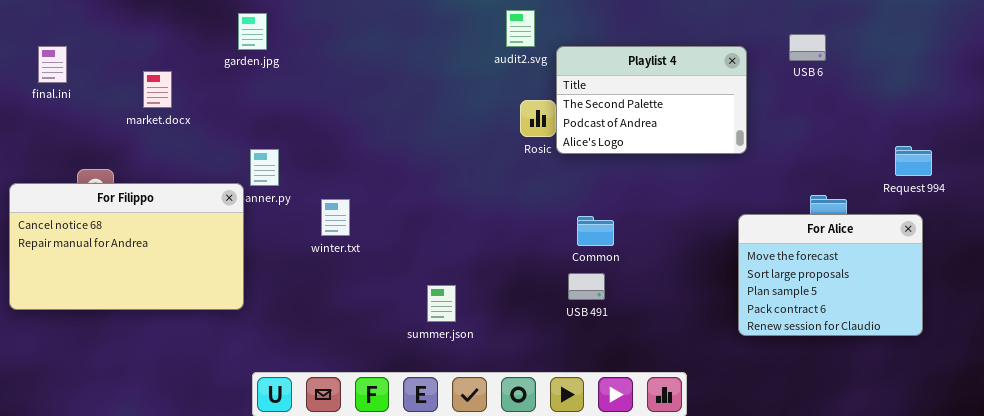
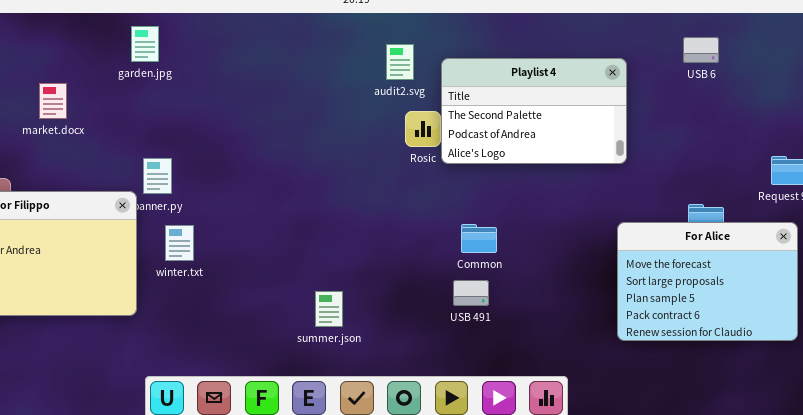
audit2.svg: [506,10,535,47] -> [386,44,414,80], moved
USB 6: [789,34,826,61] -> [683,37,719,63], moved
winter.txt: [321,199,350,236] -> [165,225,194,261], moved

